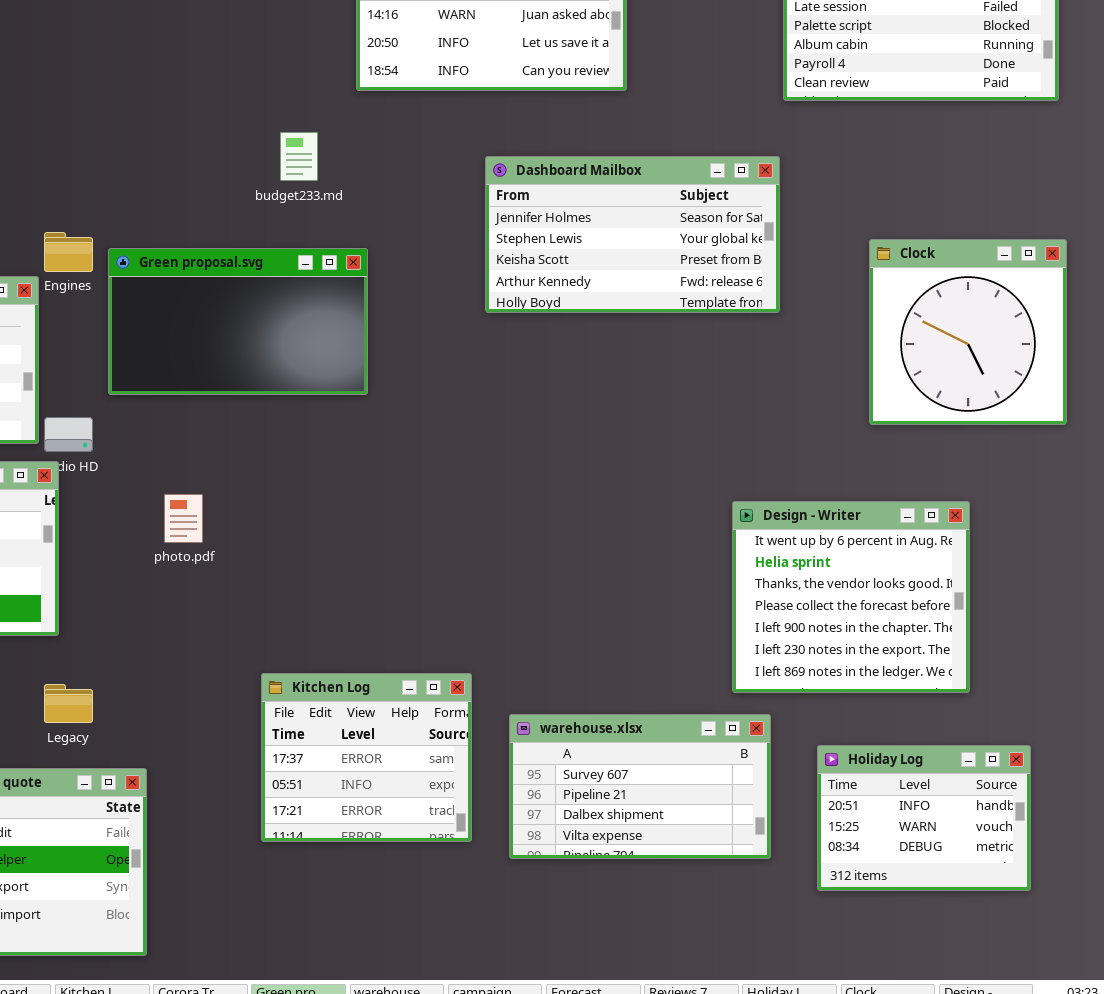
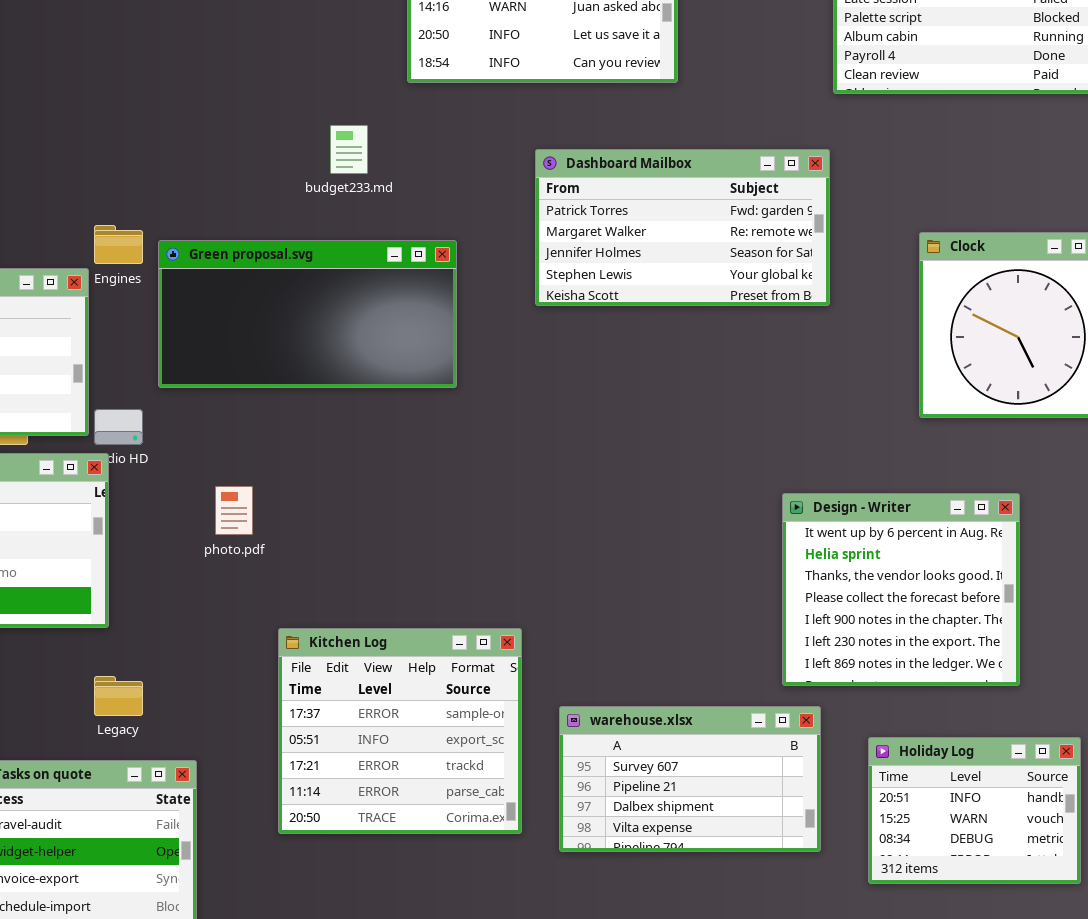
Dashboard Mailbox: [485,156,780,313] -> [535,149,830,306], scrolled up 2 rows
Green proposal.svg: [108,248,368,395] -> [158,240,457,388], resized
Kitchen Log: [261,673,472,842] -> [278,628,522,834], resized

